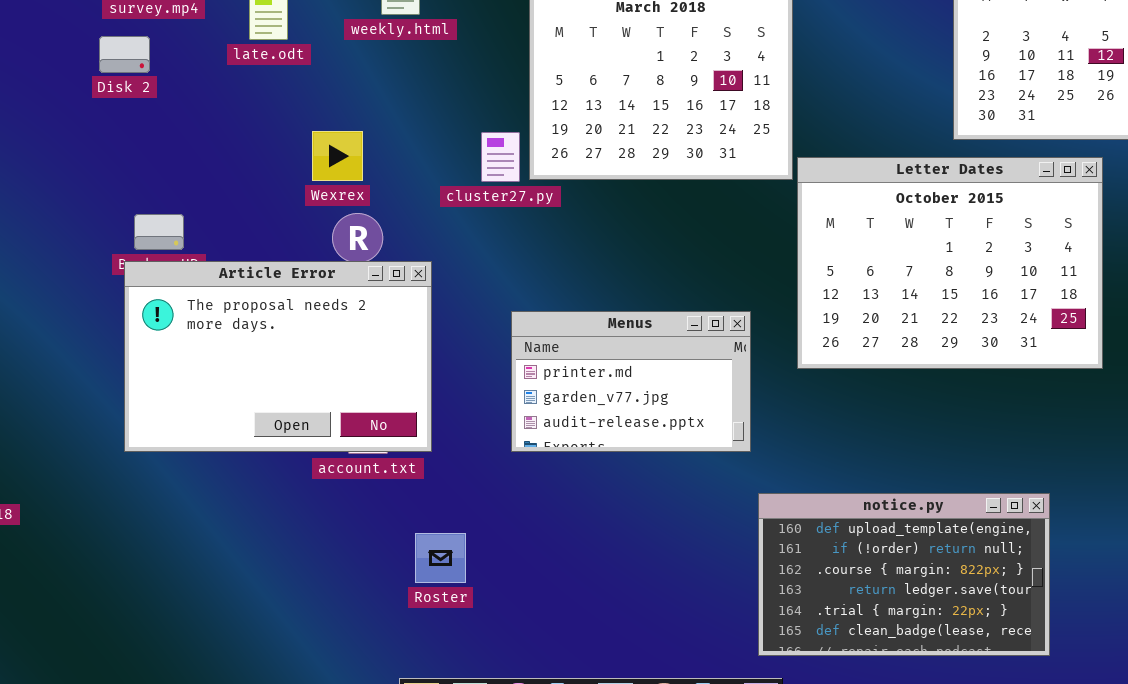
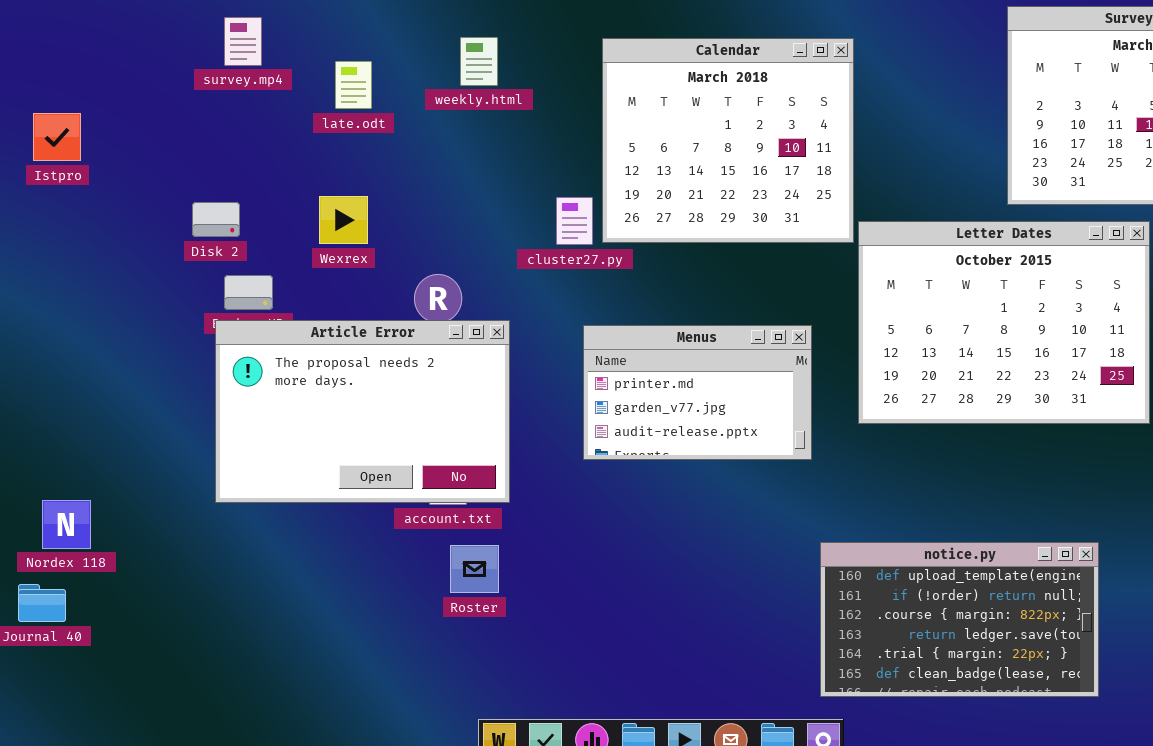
Disk 2: [99,36,150,73] -> [192,202,240,237], moved
Wexrex: [312,131,363,181] -> [319,196,368,244], moved
Menus: [511,311,751,452] -> [583,325,812,460], moved
Roster: [415,533,466,583] -> [450,545,499,593], moved

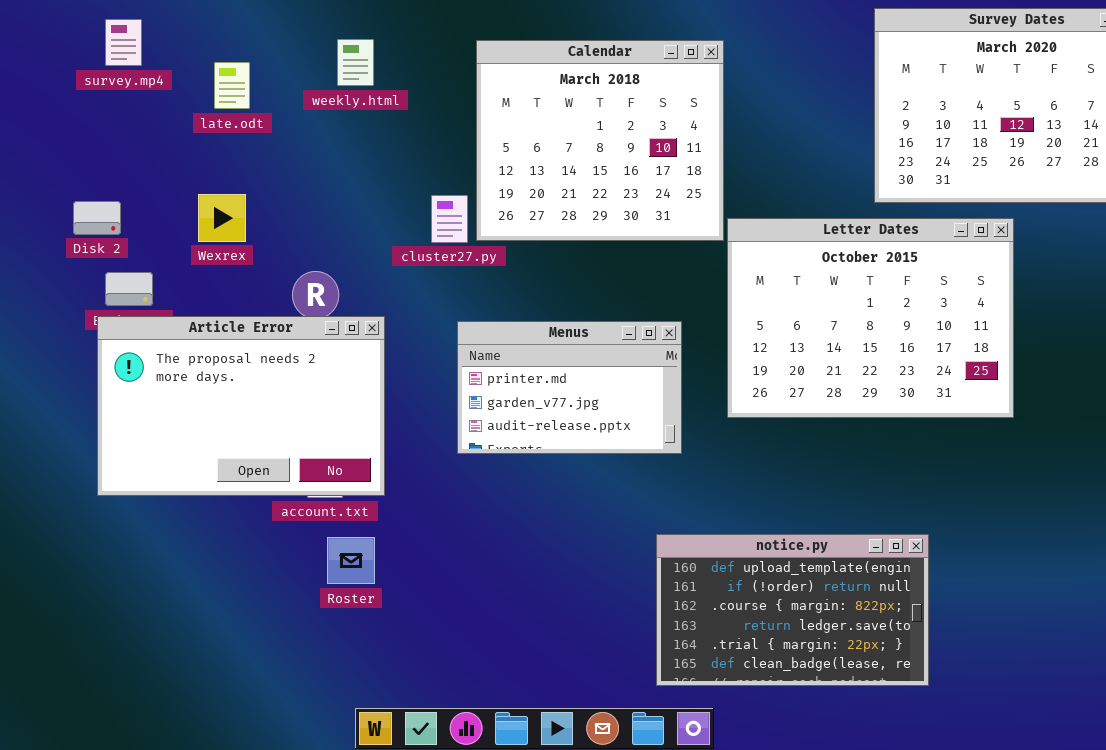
notice.py: [820,542,1099,697] -> [656,534,929,686], moved

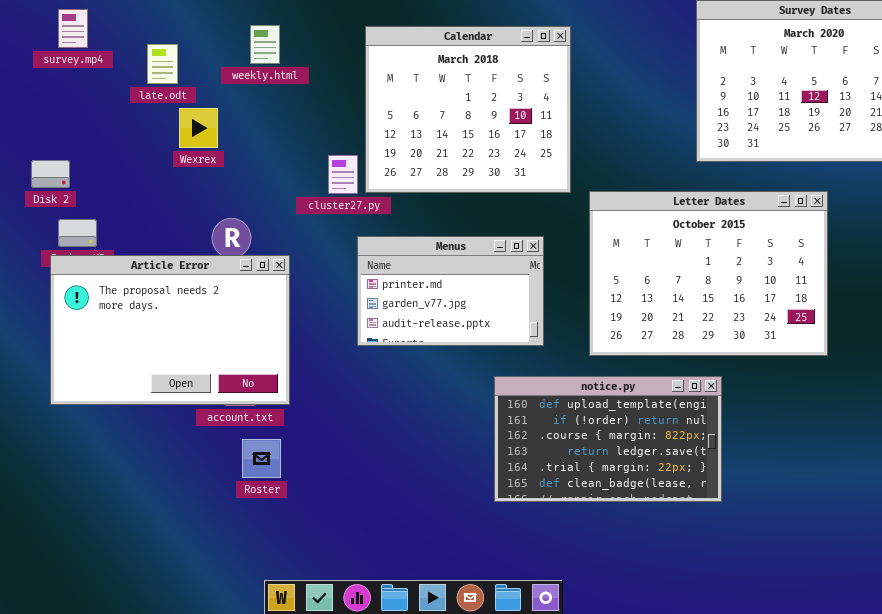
Wexrex: [198,194,246,242] -> [179,108,218,148], moved
Letter Dates: [727,218,1014,418] -> [589,191,828,356], moved
Menus: [457,321,682,454] -> [357,236,544,346], moved
notice.py: [656,534,929,686] -> [494,376,722,502], moved

